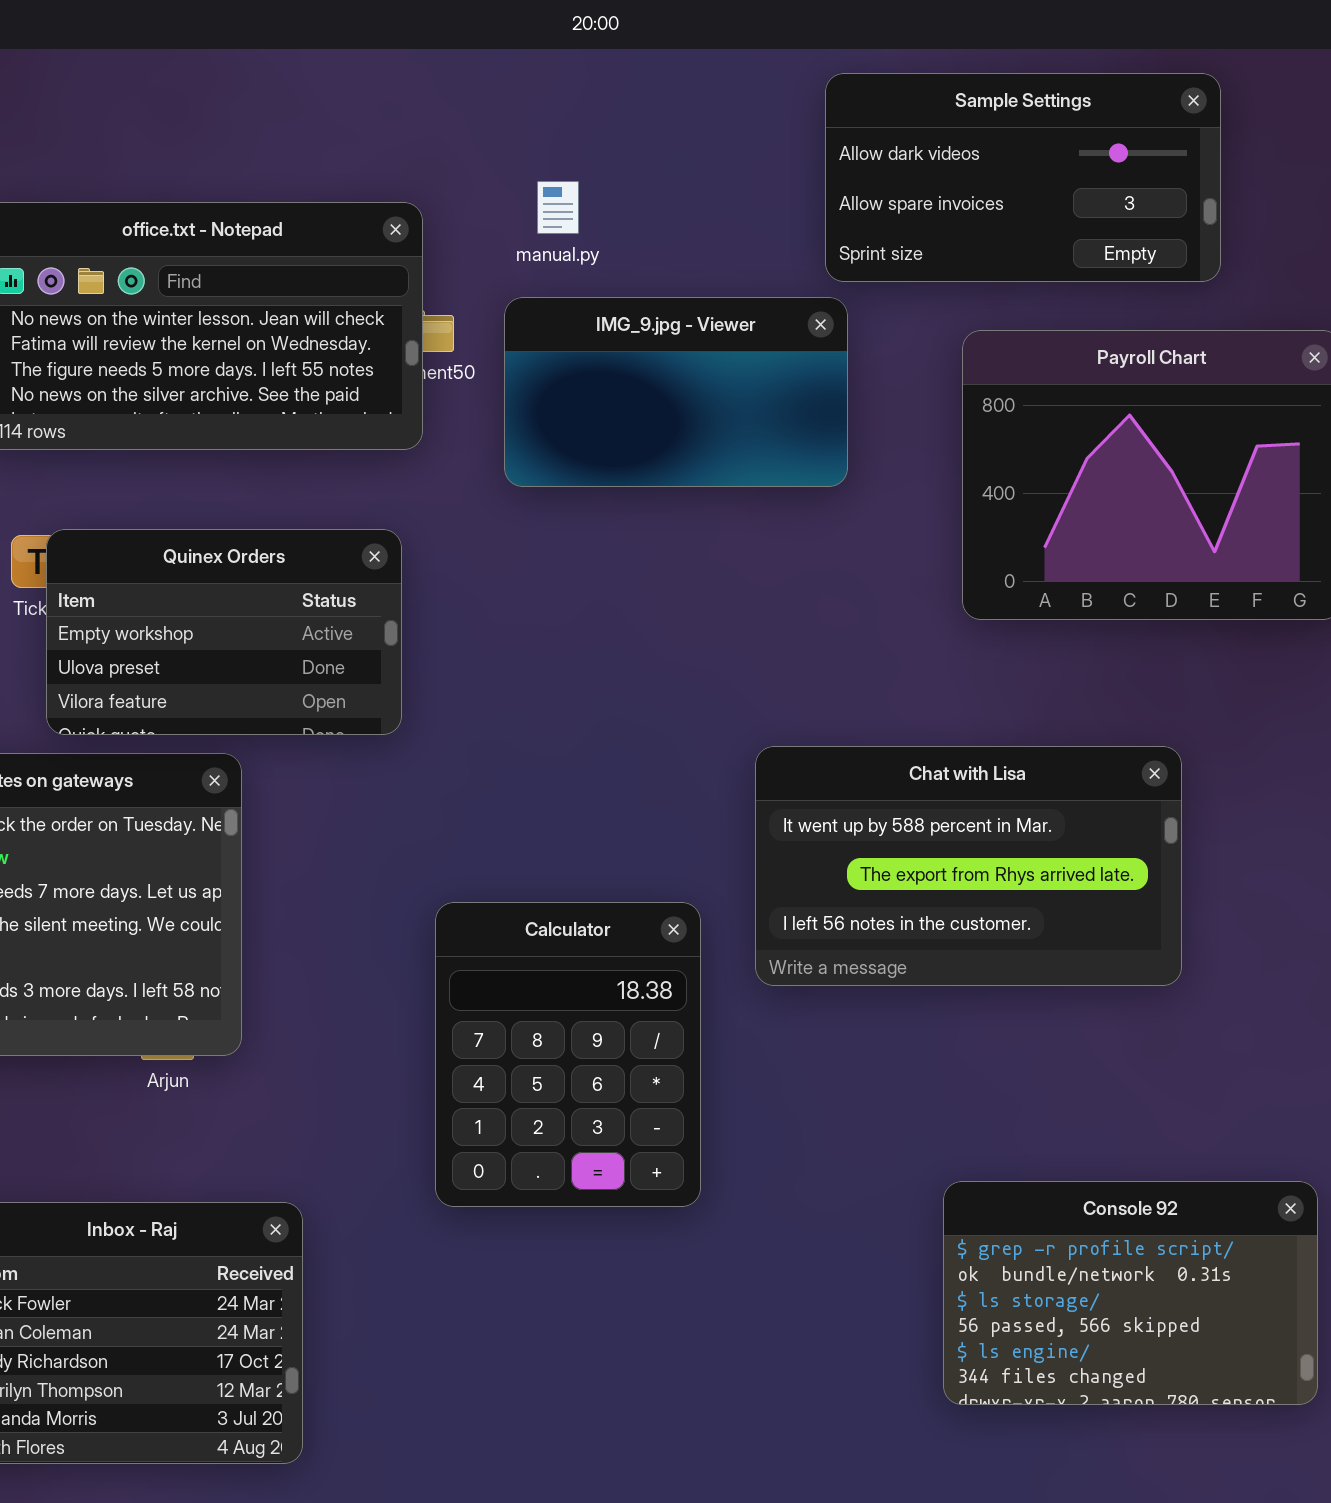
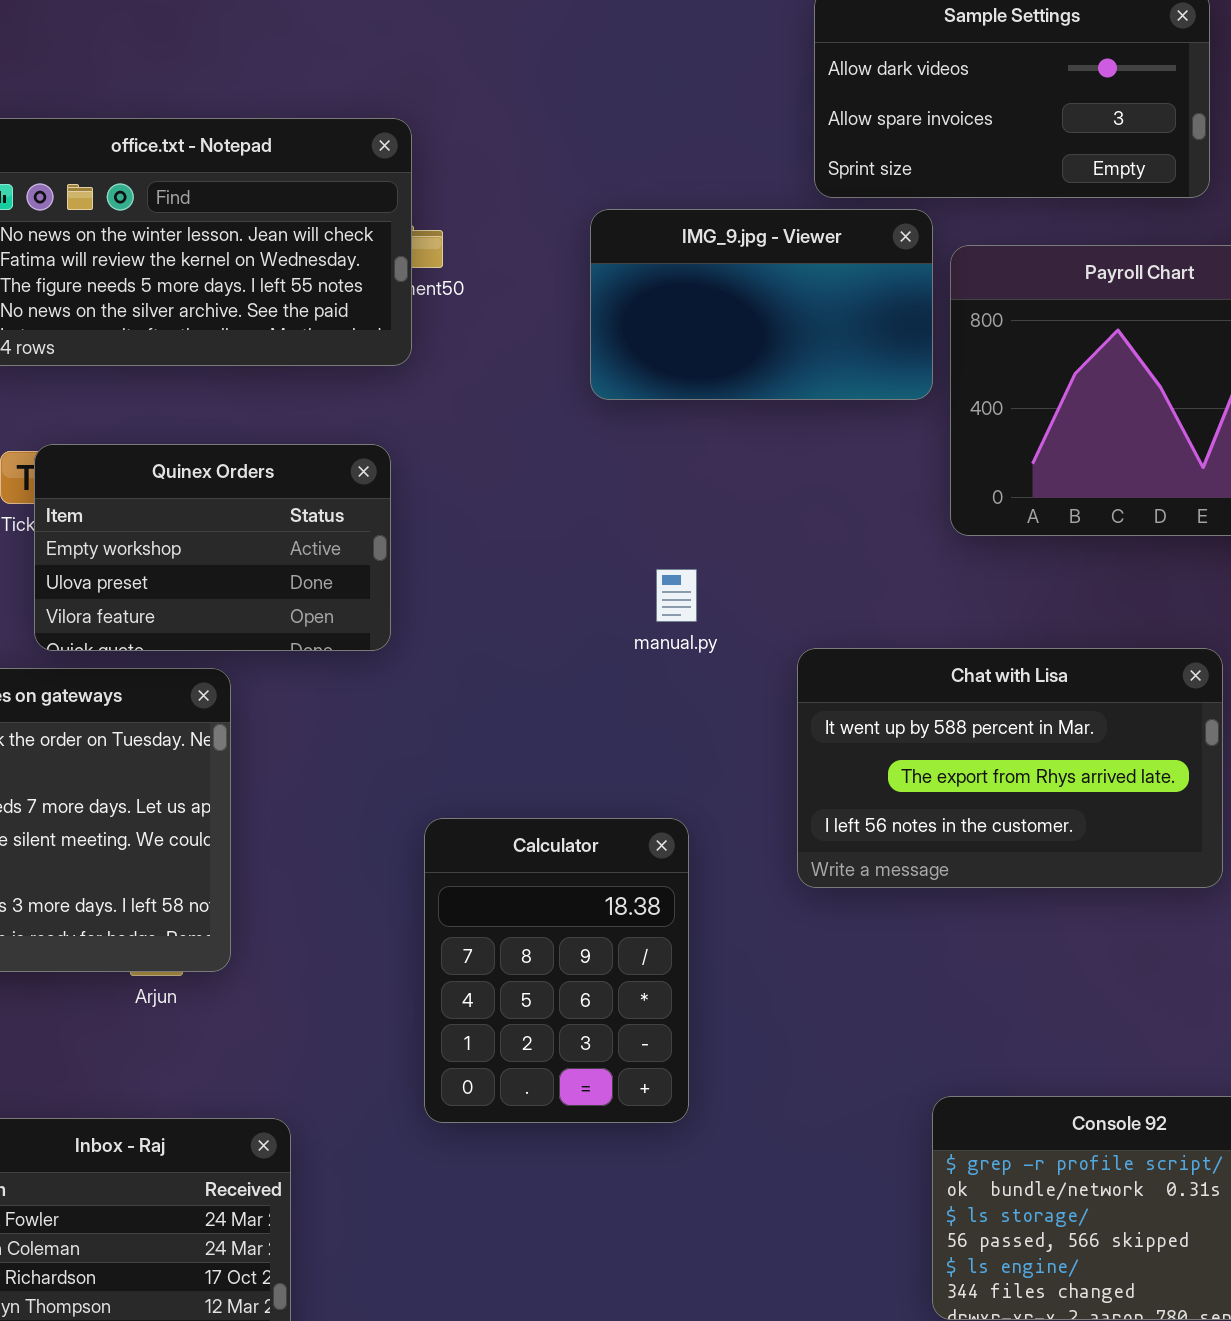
manual.py: [537,181,579,234] -> [656,569,697,622], moved
IMG_9.jpg - Viewer: [504,297,848,487] -> [590,209,933,400], moved
Chat with Lisa: [755,746,1182,986] -> [797,648,1223,888], moved

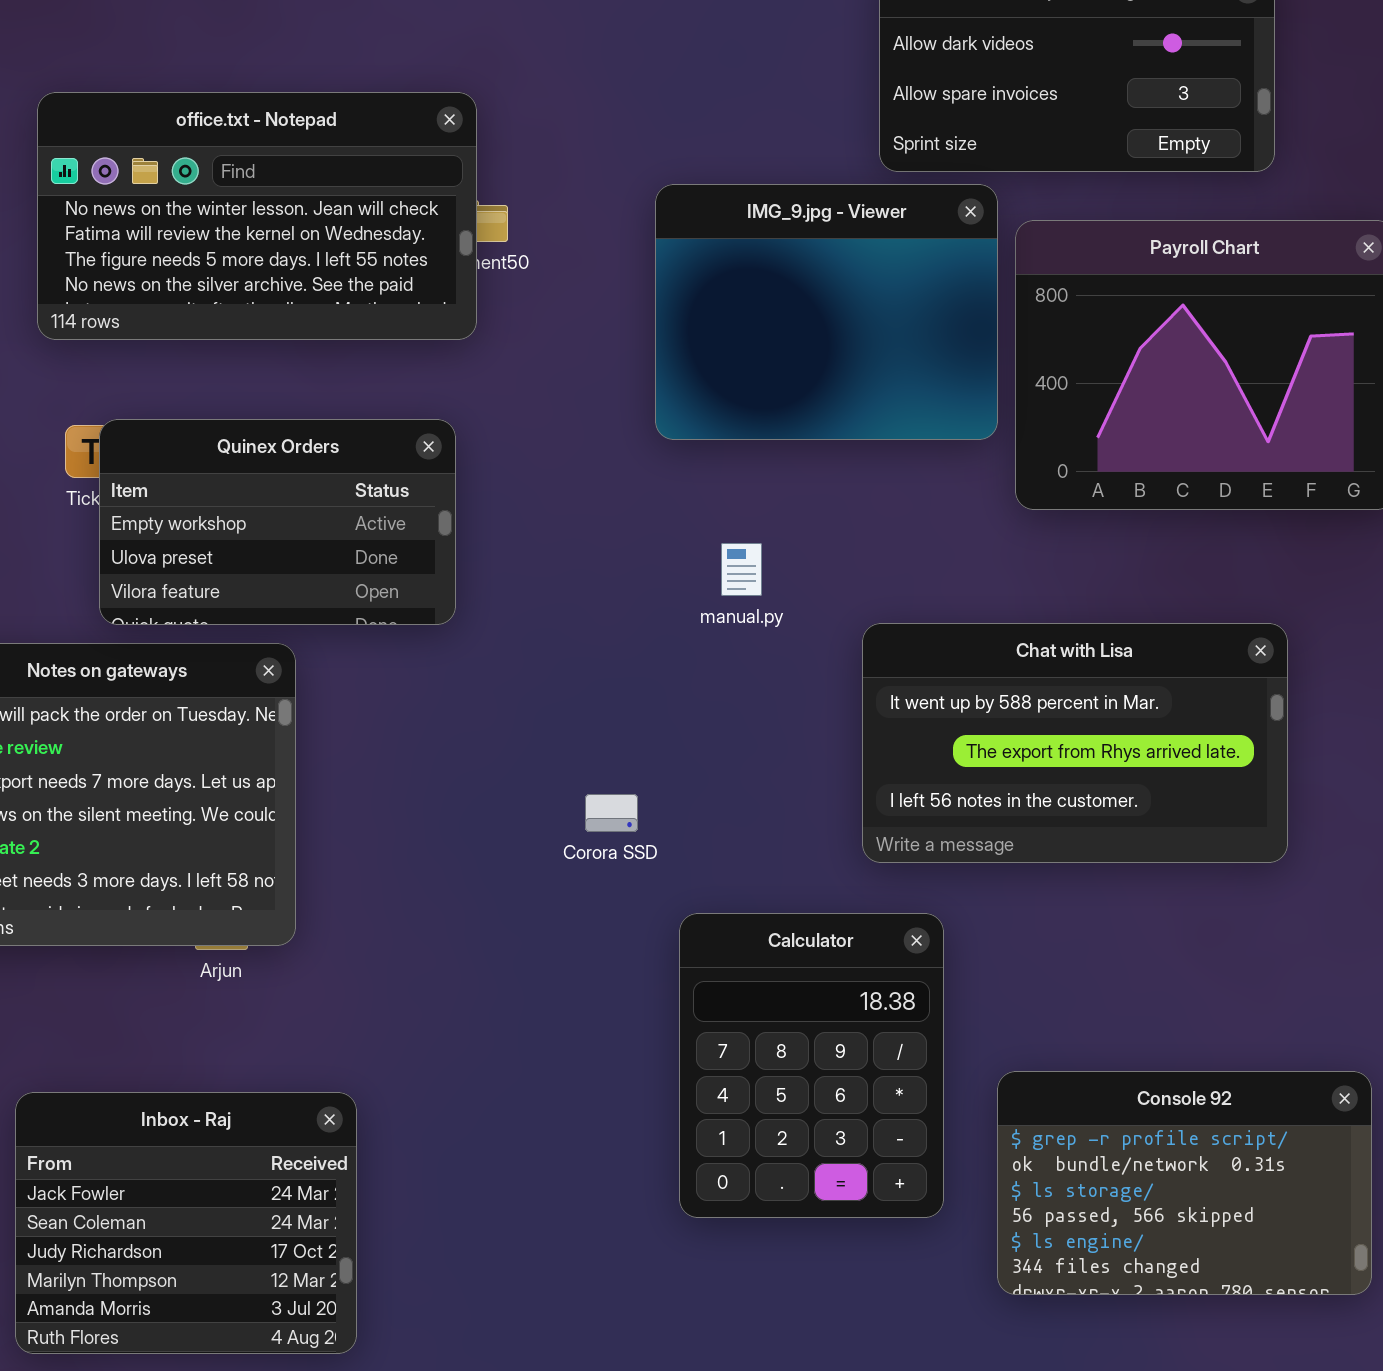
IMG_9.jpg - Viewer: [590,209,933,400] -> [655,184,998,440], resized
Calculator: [424,818,689,1123] -> [679,913,944,1218], moved

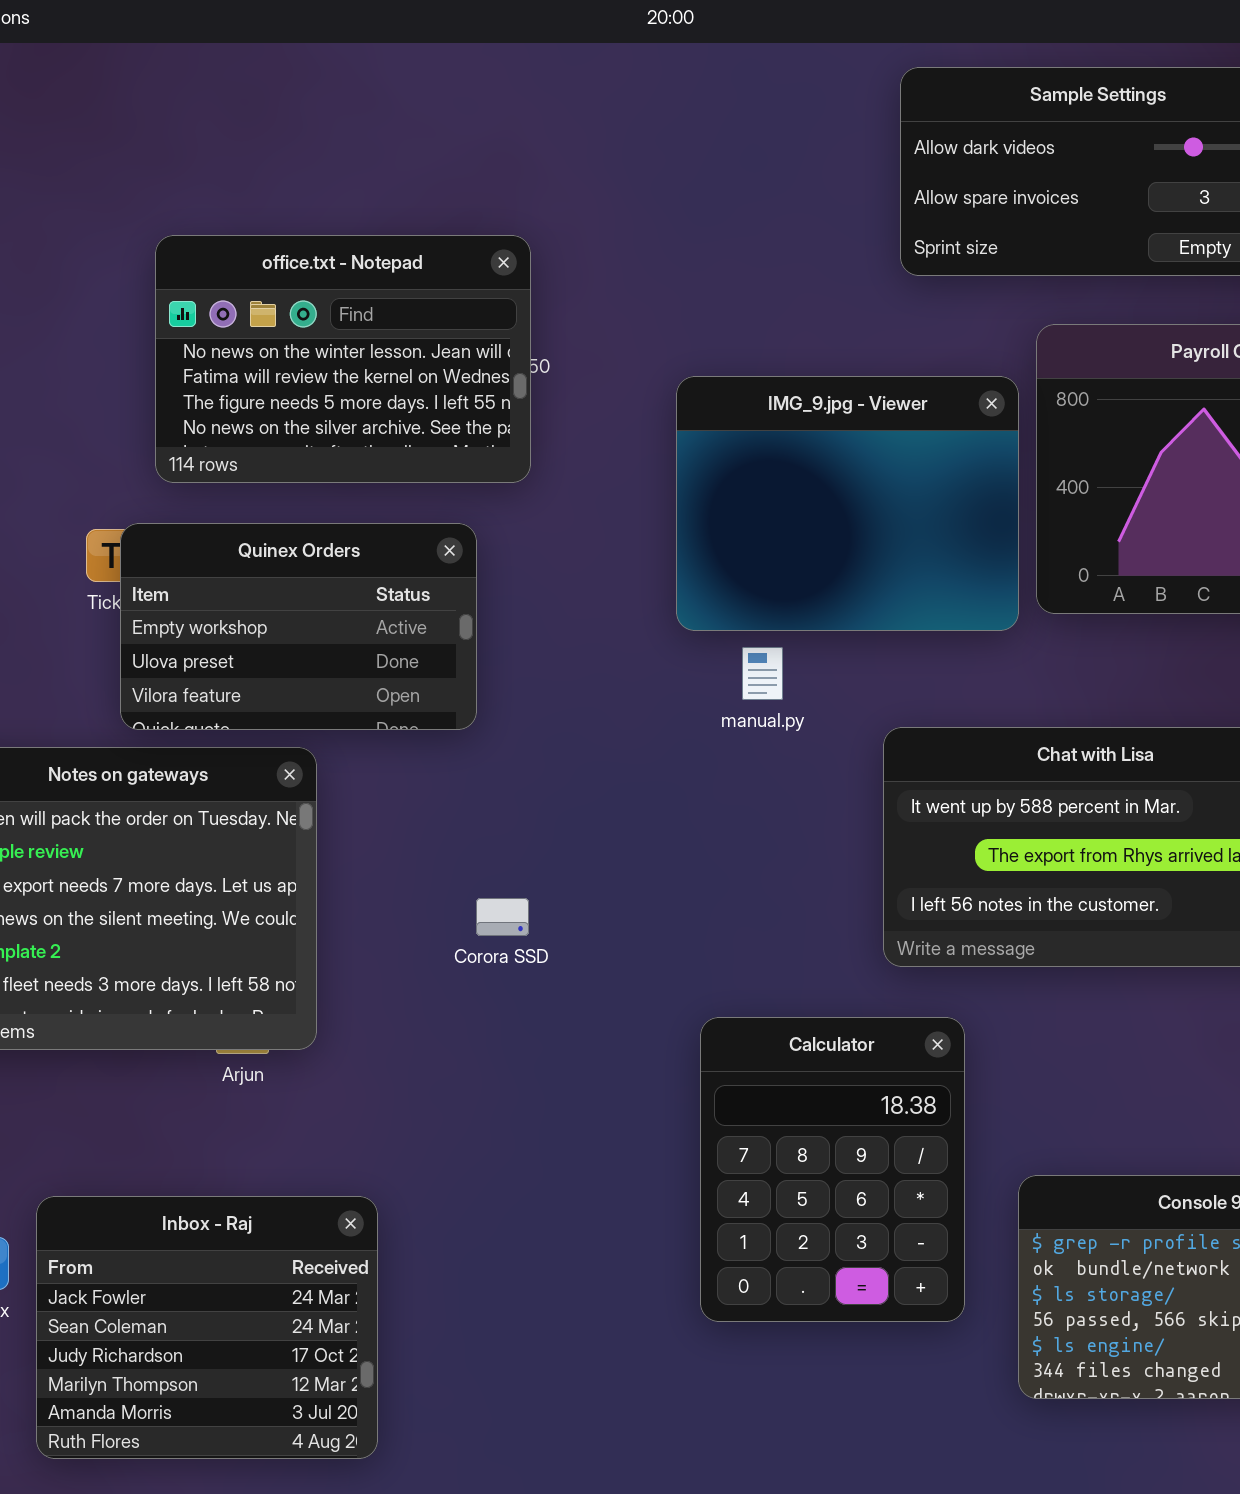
office.txt - Notepad: [37,92,477,340] -> [155,235,531,483], moved, resized
IMG_9.jpg - Viewer: [655,184,998,440] -> [676,376,1019,631], moved
Corora SSD: [585,794,638,832] -> [476,898,529,936], moved

